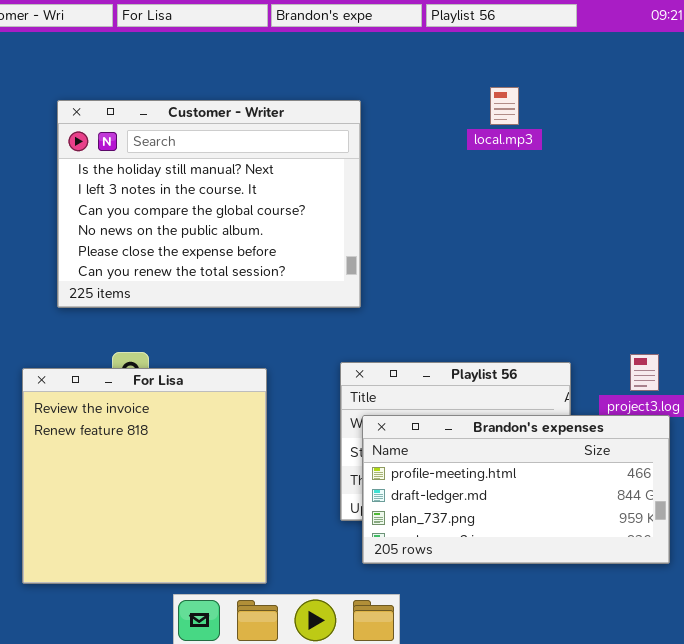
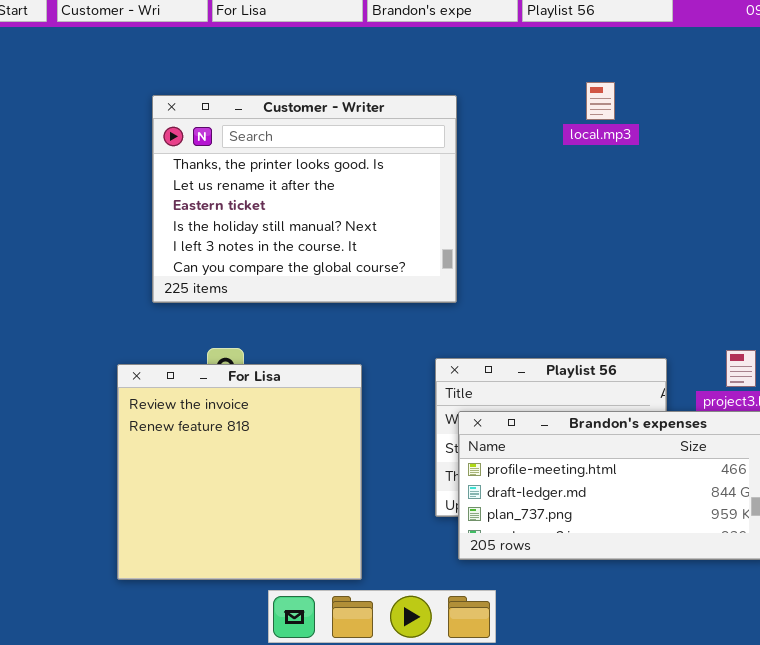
Customer - Writer: [57,100,361,308] -> [152,95,457,303], scrolled up 3 rows

